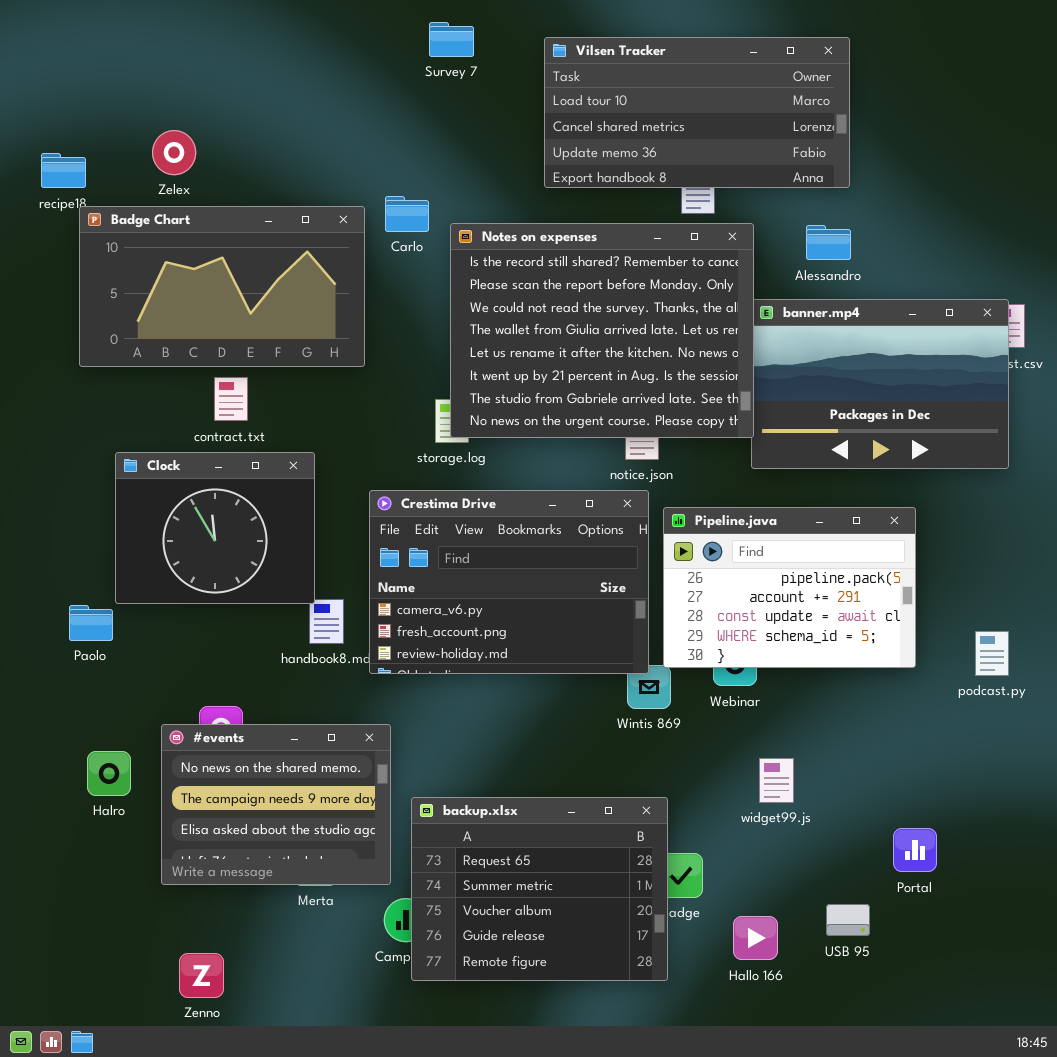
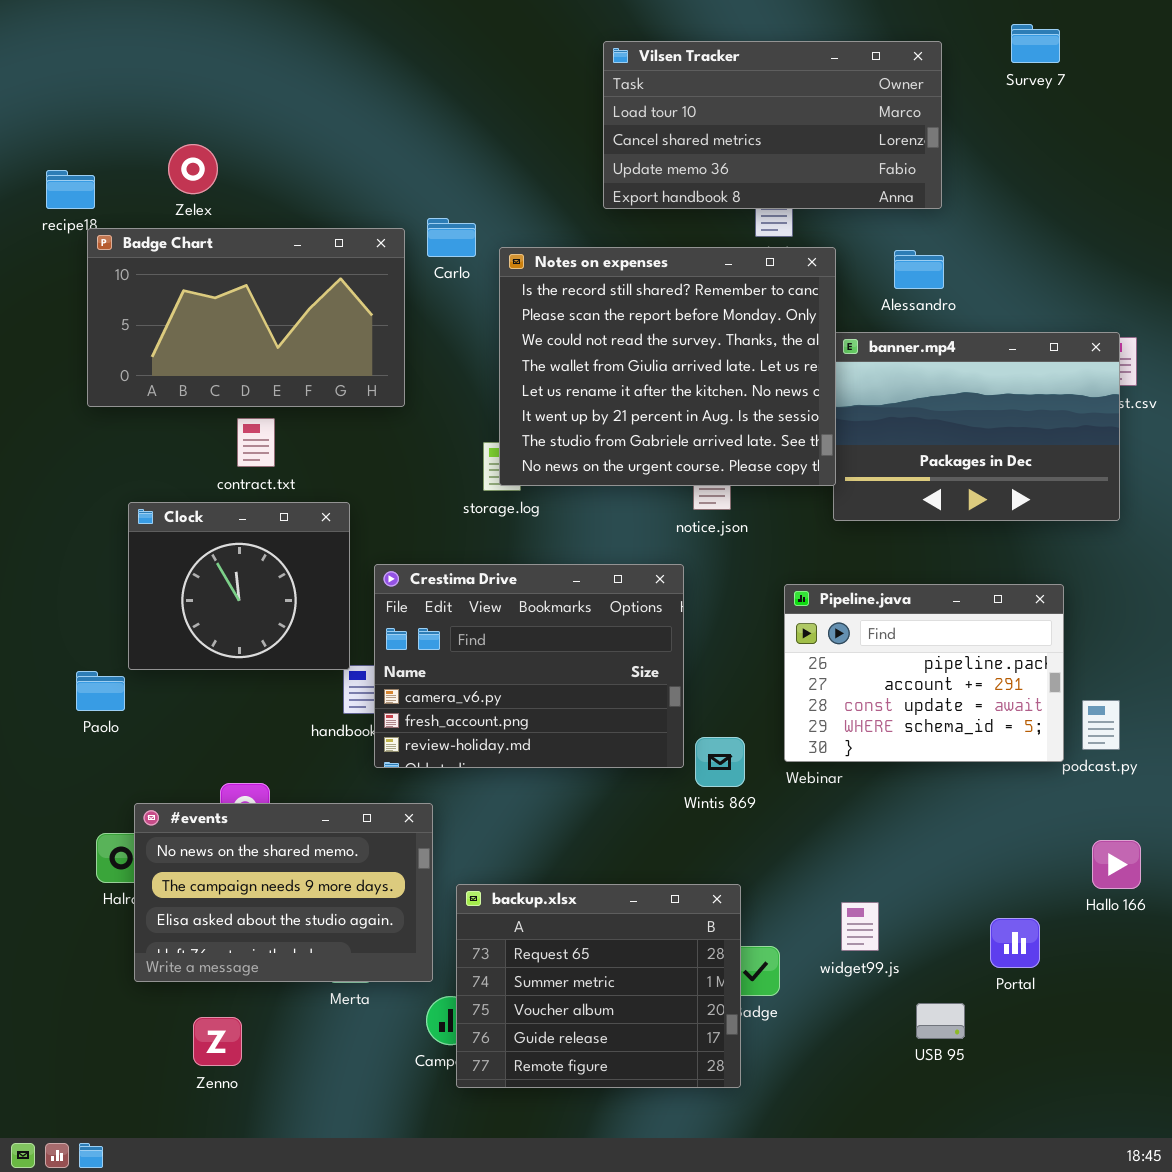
Survey 7: [429,22,474,57] -> [1011,24,1060,63], moved
Crestima Drive: [369,490,649,674] -> [374,564,684,768], moved
Pipeline.java: [663,507,916,668] -> [784,584,1064,762], moved
#events: [161,724,391,885] -> [134,803,433,982], resized
widget99.js: [759,758,794,803] -> [841,902,879,951], moved
Hallo 166: [733,916,778,960] -> [1092,840,1141,889], moved
Zenno: [179,953,224,998] -> [193,1017,242,1066], moved

